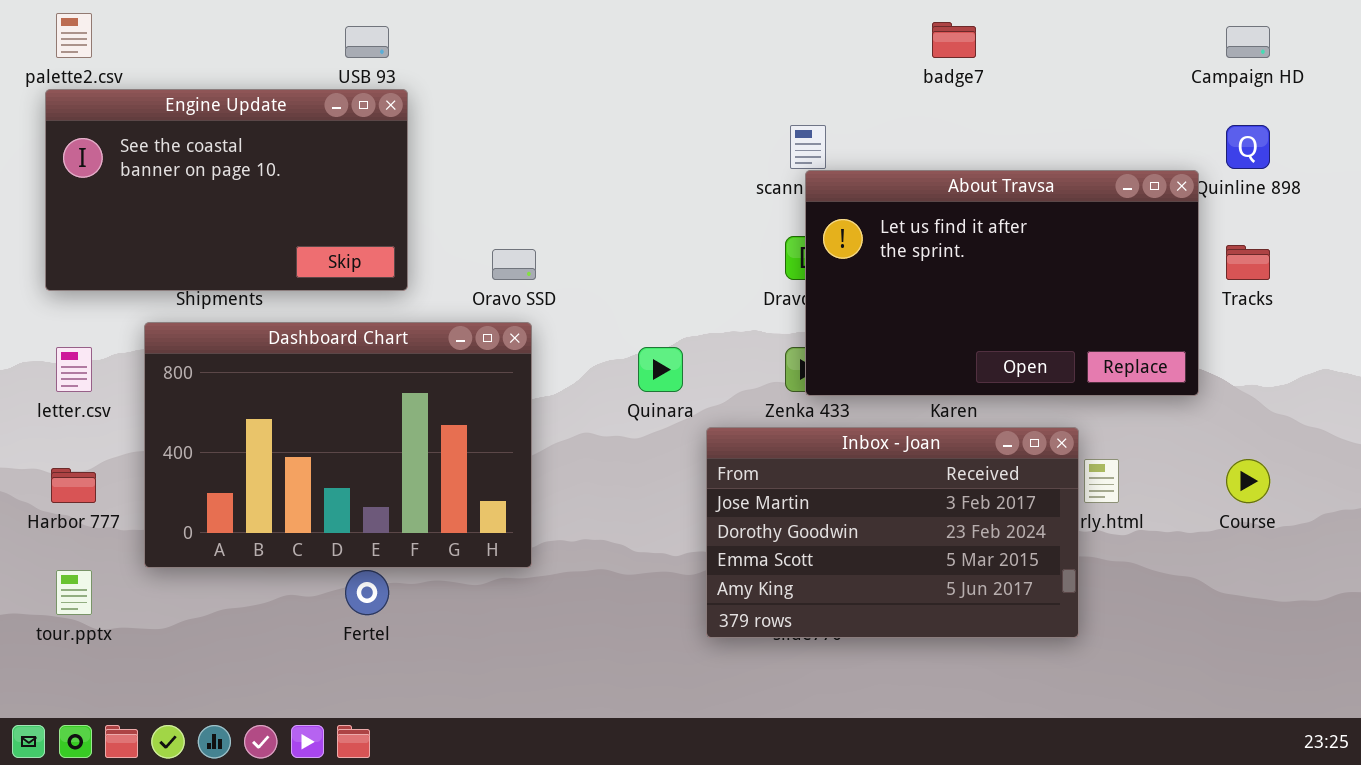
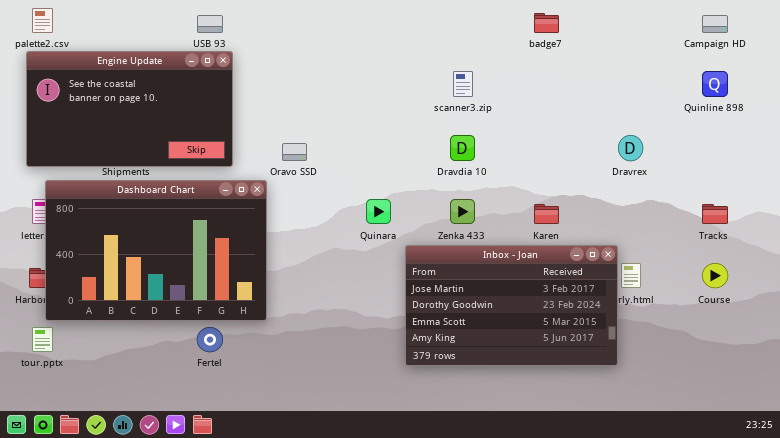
About Travsa: [805,170,1199,396] -> none, closed
Tracks: [1226,245,1270,280] -> [702,204,728,224], moved
Dashboard Chart: [144,322,532,568] -> [45,180,267,321], moved

